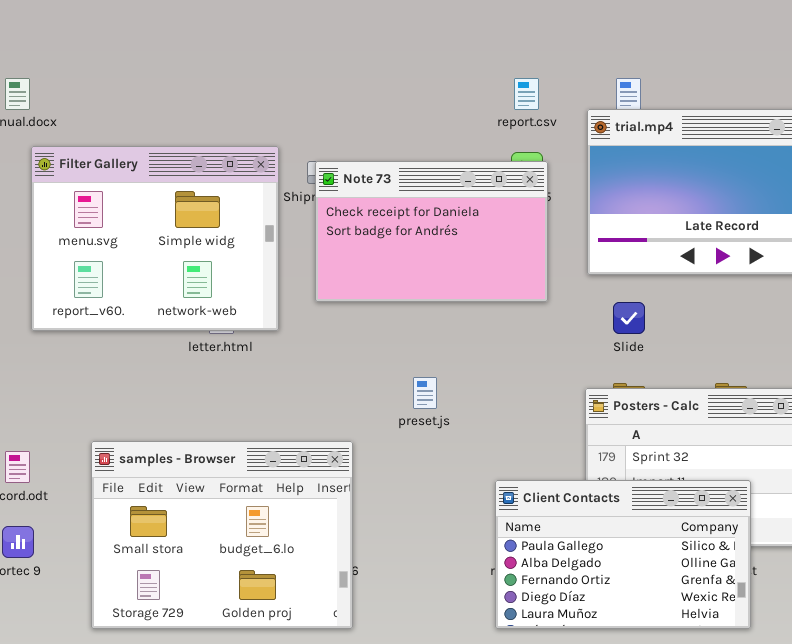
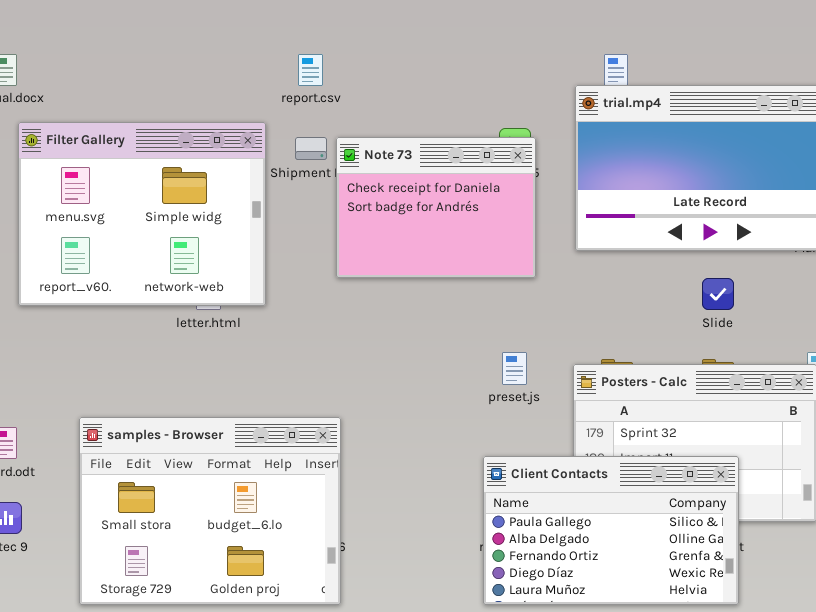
report.csv: [514,78,539,110] -> [298,54,323,86], moved
Note 73: [315,161,548,302] -> [336,137,536,278], resized
Slide: [613,302,645,334] -> [702,278,734,310], moved
preset.js: [413,377,437,409] -> [502,352,527,385], moved

